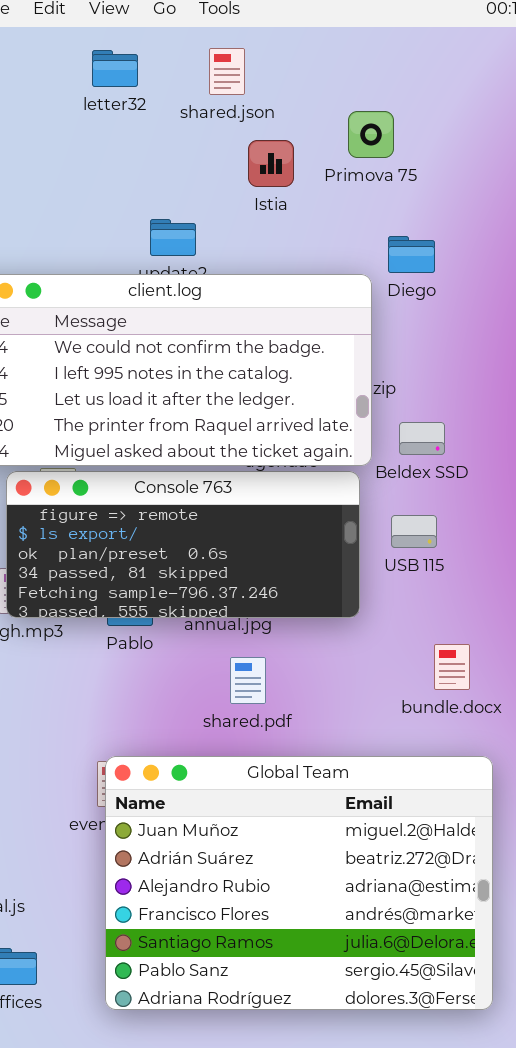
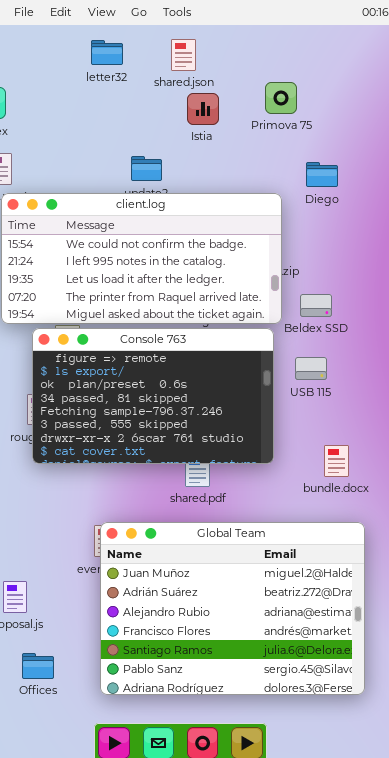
Istia: [248,140,294,187] -> [187,93,219,125], moved
Diego: [388,236,435,273] -> [306,162,338,187], moved
Console 763: [6,471,360,618] -> [32,328,274,464], resized

